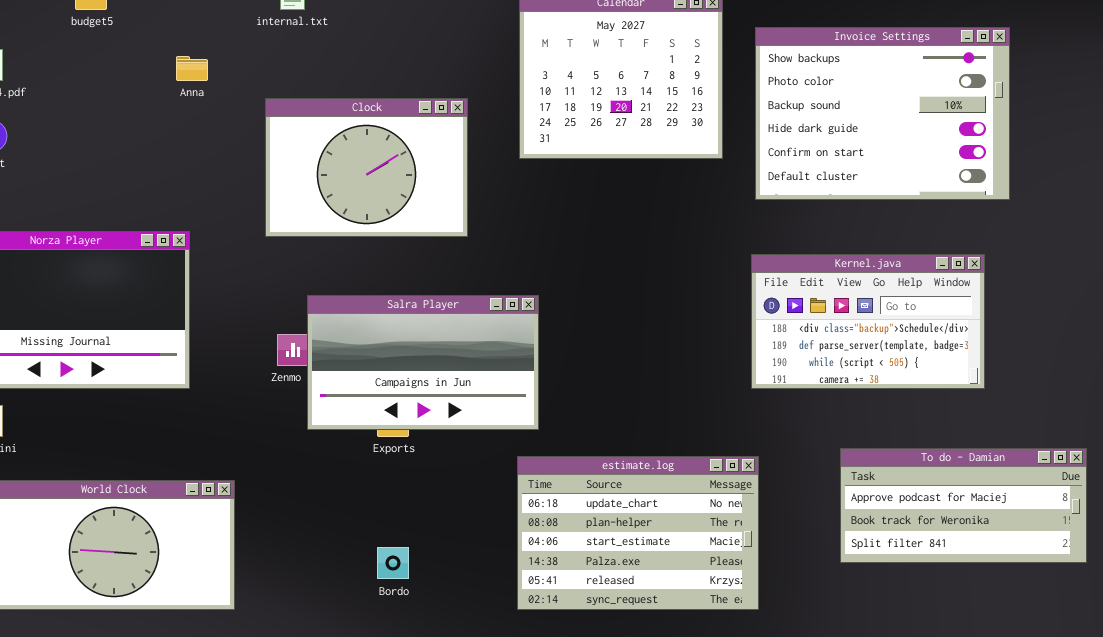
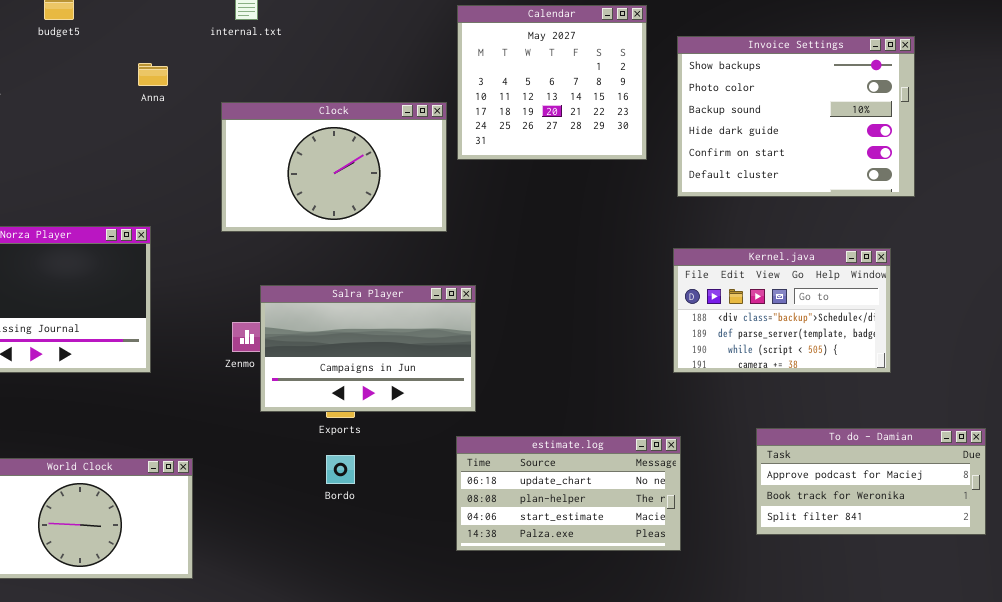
Clock: [265,98,468,237] -> [221,102,447,232], resized
estimate.log: [517,456,759,610] -> [456,436,681,551], resized
Bordo: [377,547,409,579] -> [326,455,355,484], moved

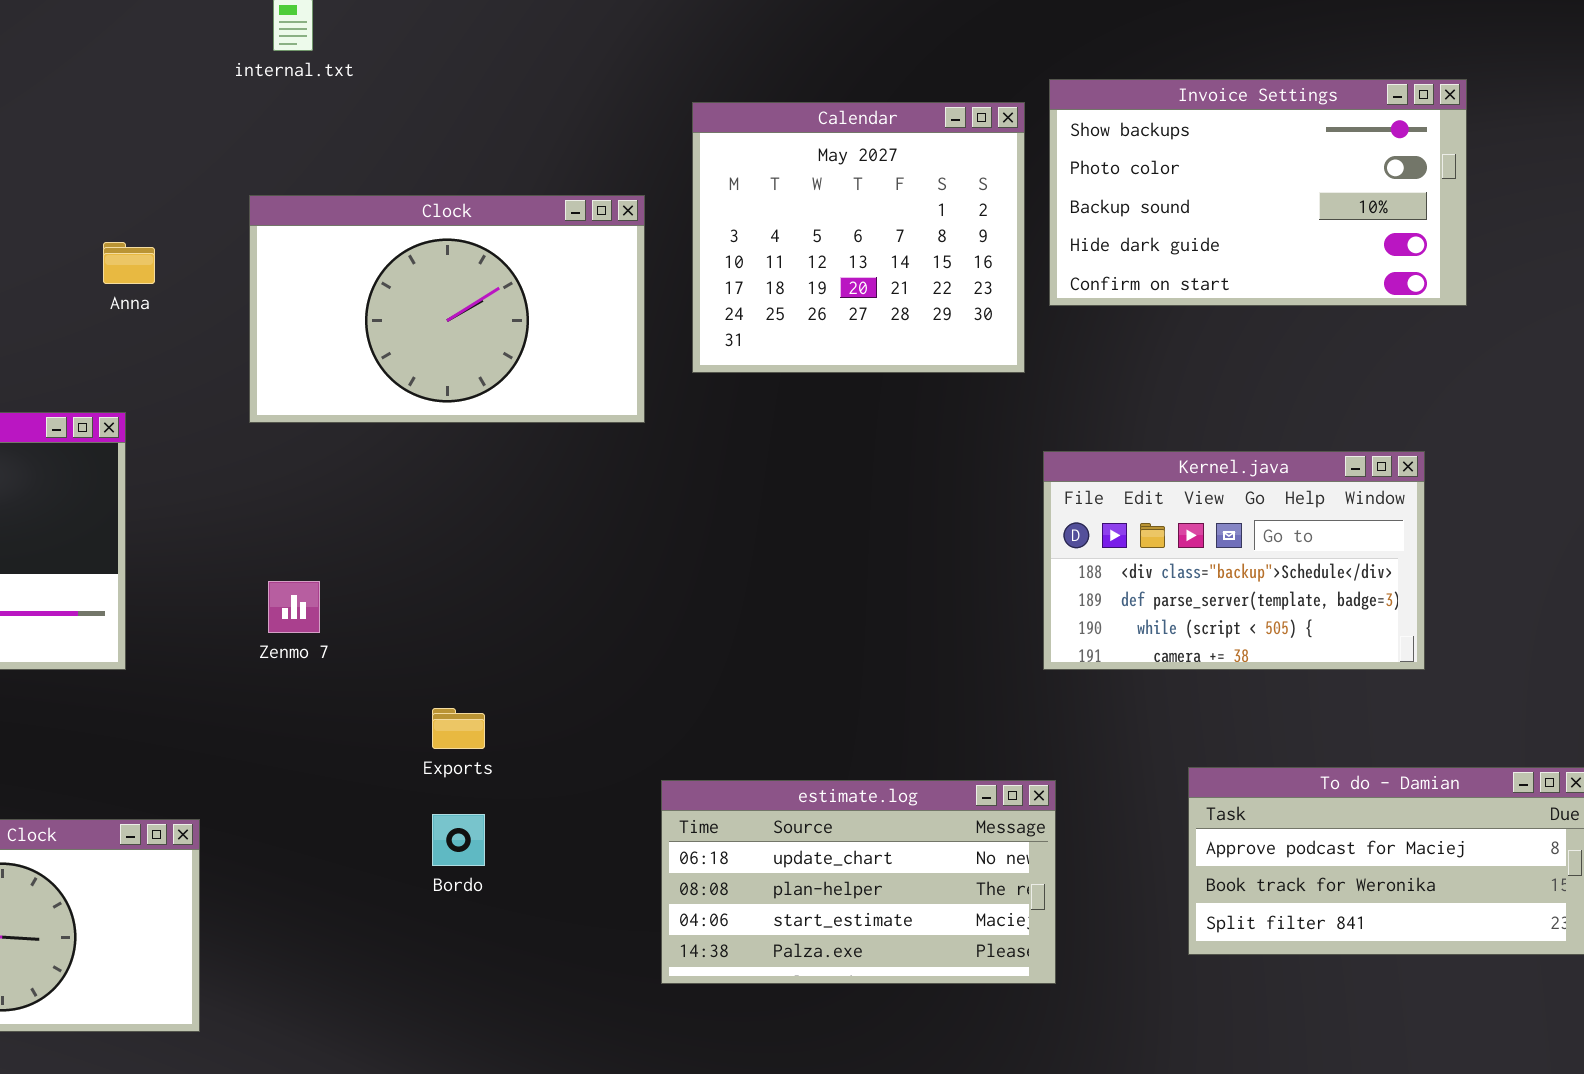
Calendar: [457,5,647,160] -> [692,102,1025,373], moved
Invoice Settings: [677,36,915,197] -> [1049,79,1467,306], resized
Anna: [138,63,168,86] -> [103,242,155,284], moved
Salra Player: [260,285,476,412] -> none, closed

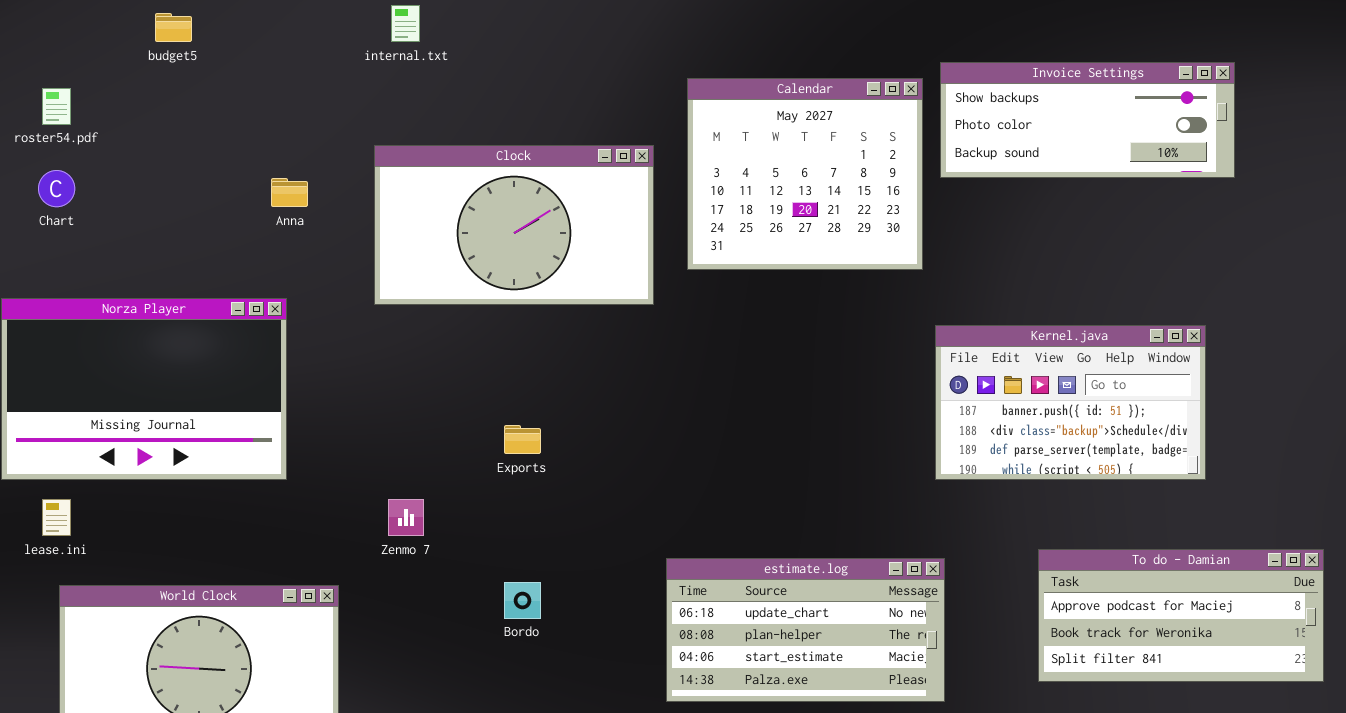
Invoice Settings: [1049,79,1467,306] -> [940,62,1235,178], resized
Kernel.java: [1043,451,1425,670] -> [935,325,1206,480], scrolled up 1 row
Zenmo 7: [268,581,320,633] -> [388,499,424,536], moved
Exports: [432,708,485,749] -> [504,425,541,454], moved

